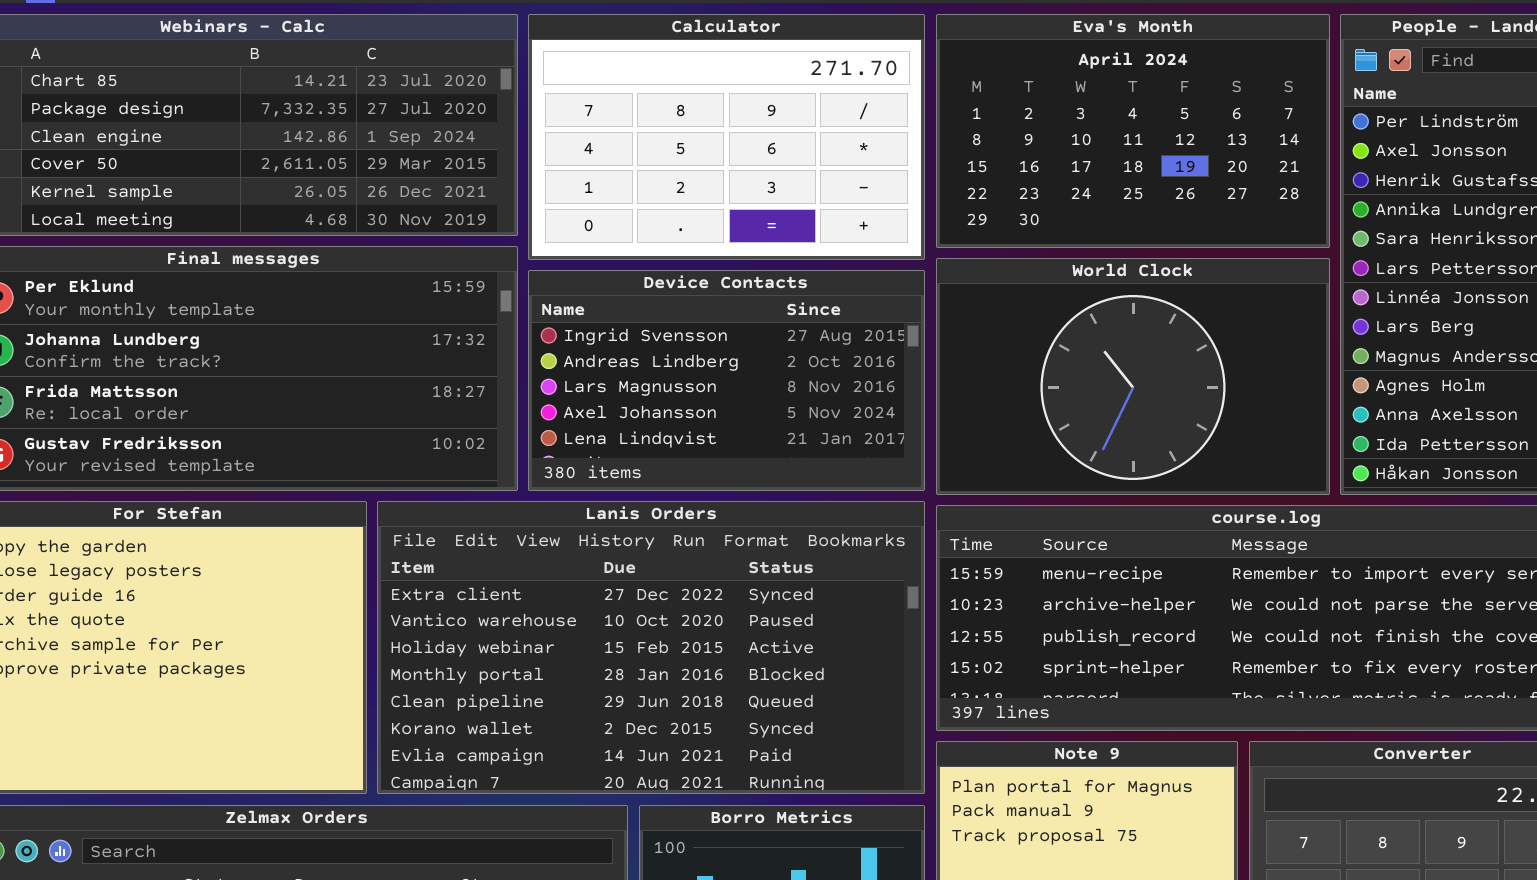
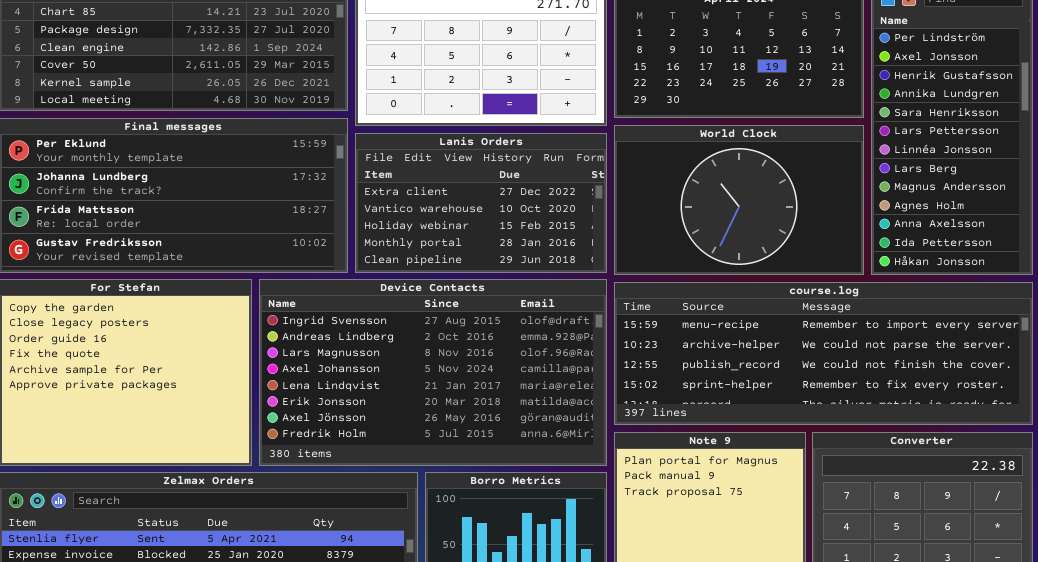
Device Contacts: [528,270,925,491] -> [259,279,607,466], moved, resized
Lanis Orders: [377,501,925,794] -> [355,133,607,273], moved, resized

